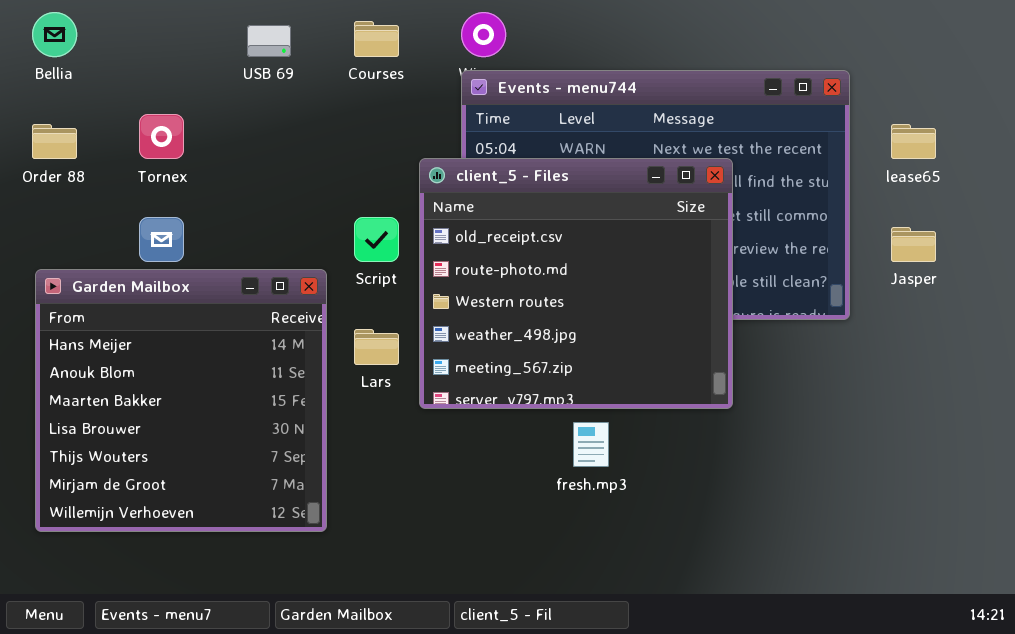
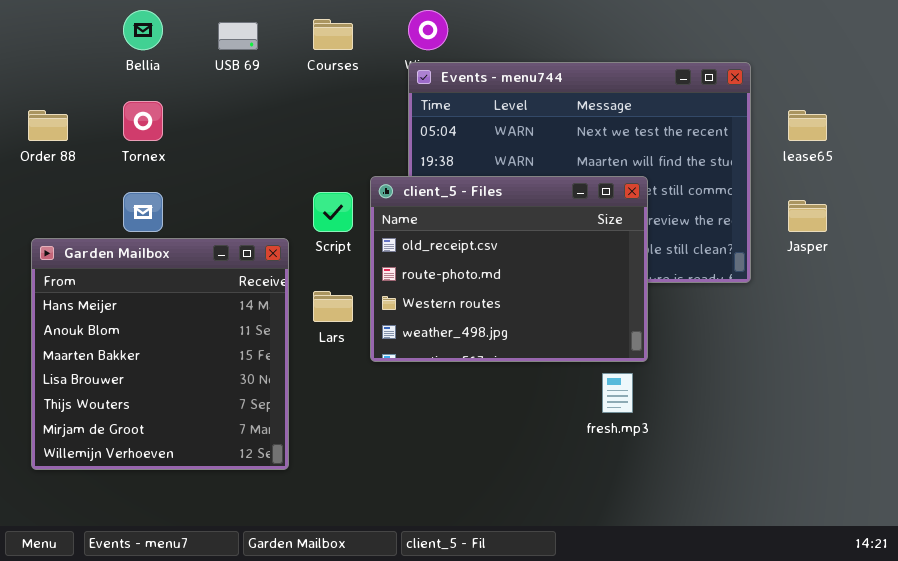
Bellia: [32,12,77,57] -> [123,10,163,50], moved
client_5 - Files: [419,158,733,409] -> [370,176,648,362], resized
fresh.mp3: [573,422,609,467] -> [602,373,633,413], moved

